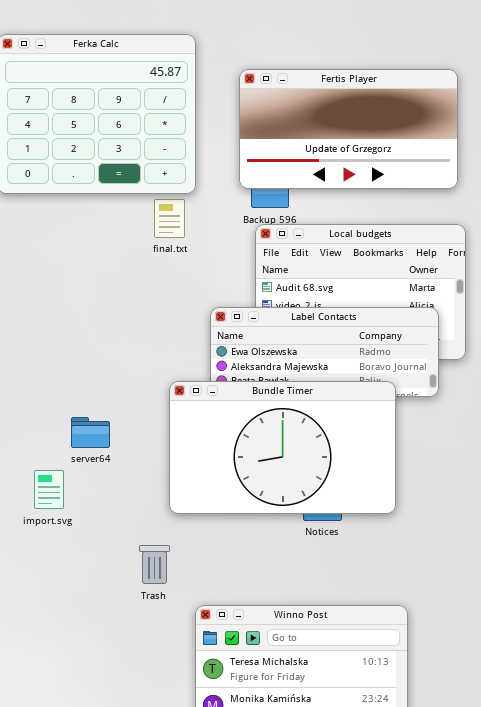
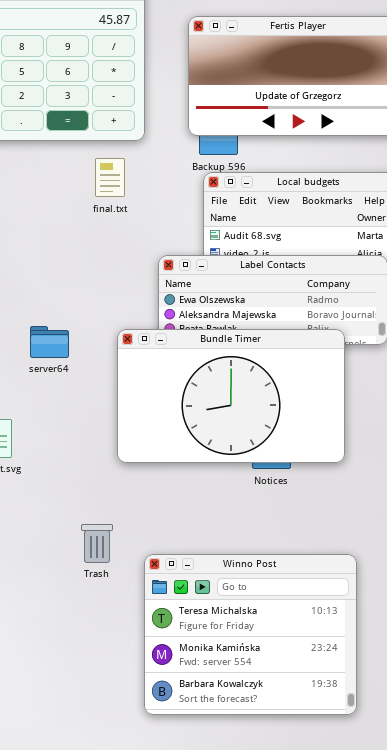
final.txt: [154,199,185,238] -> [95,158,125,197], moved
server64: [71,417,110,448] -> [30,326,69,358], moved
Trash: [139,545,170,584] -> [81,524,113,563], moved

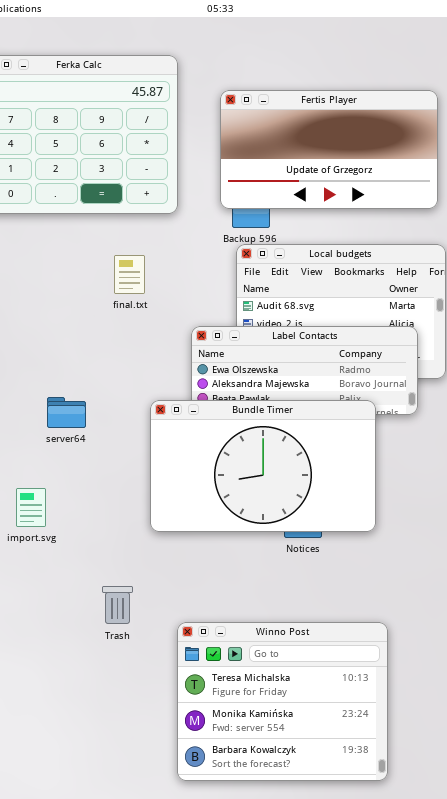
final.txt: [95,158,125,197] -> [114,255,145,294], moved
server64: [30,326,69,358] -> [47,397,86,428], moved
Trash: [81,524,113,563] -> [102,586,133,624], moved

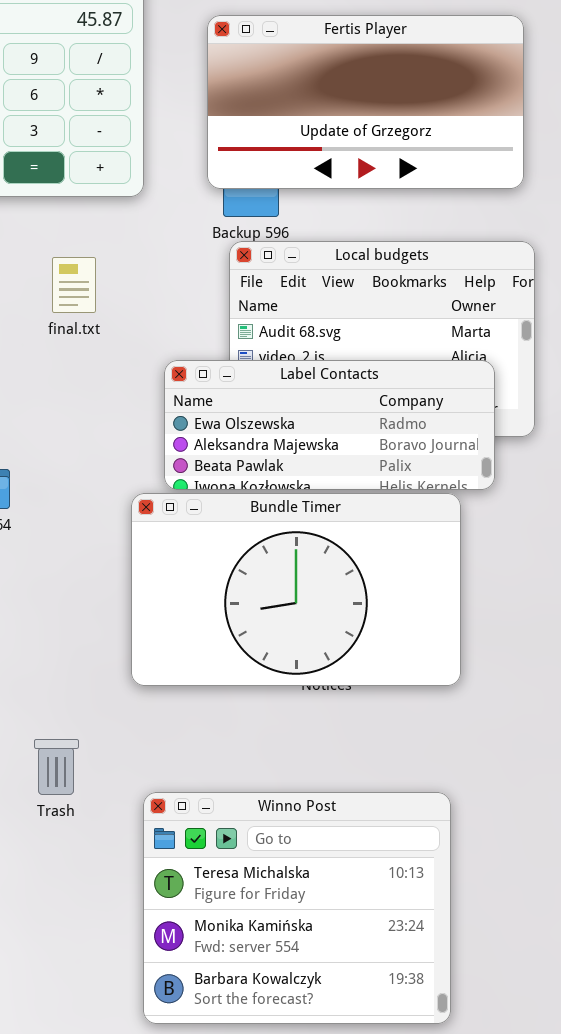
Bundle Timer: [150,400,376,532] -> [131,493,461,686], moved

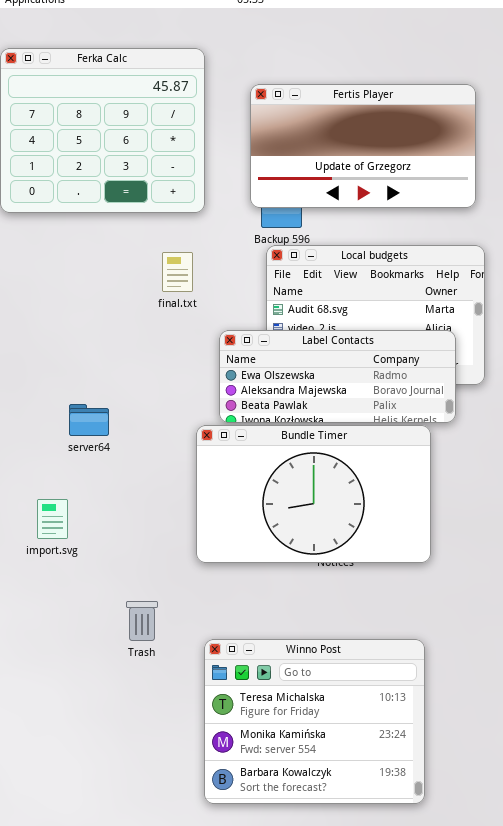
final.txt: [52,257,96,313] -> [162,252,193,292], moved

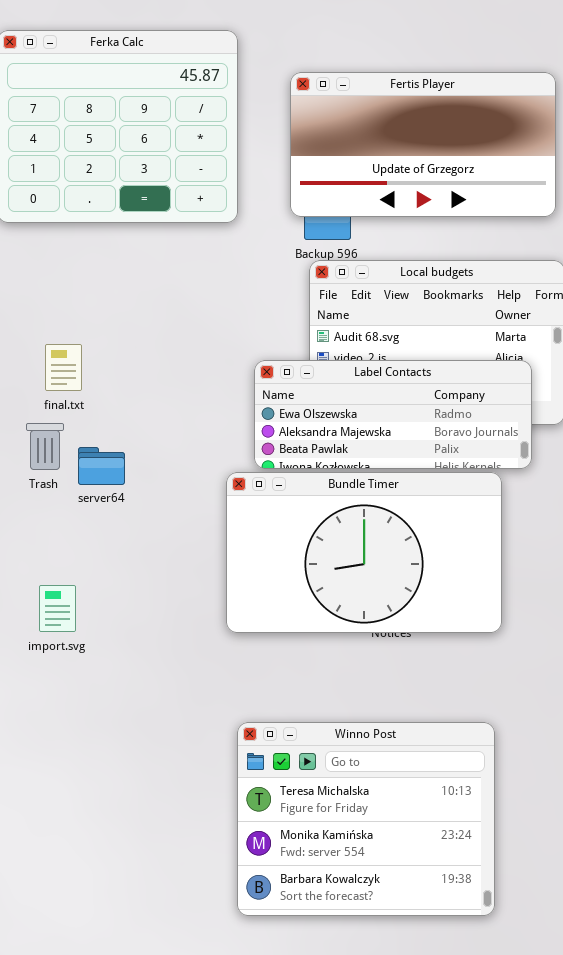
final.txt: [162,252,193,292] -> [45,344,82,391], moved
import.svg: [37,499,68,539] -> [39,585,76,632], moved
Trash: [126,601,158,641] -> [26,423,64,470], moved

